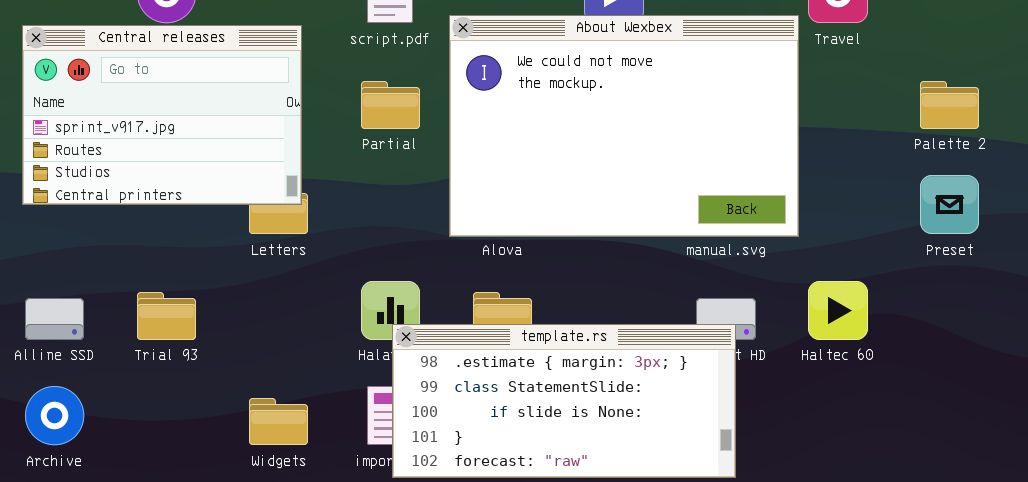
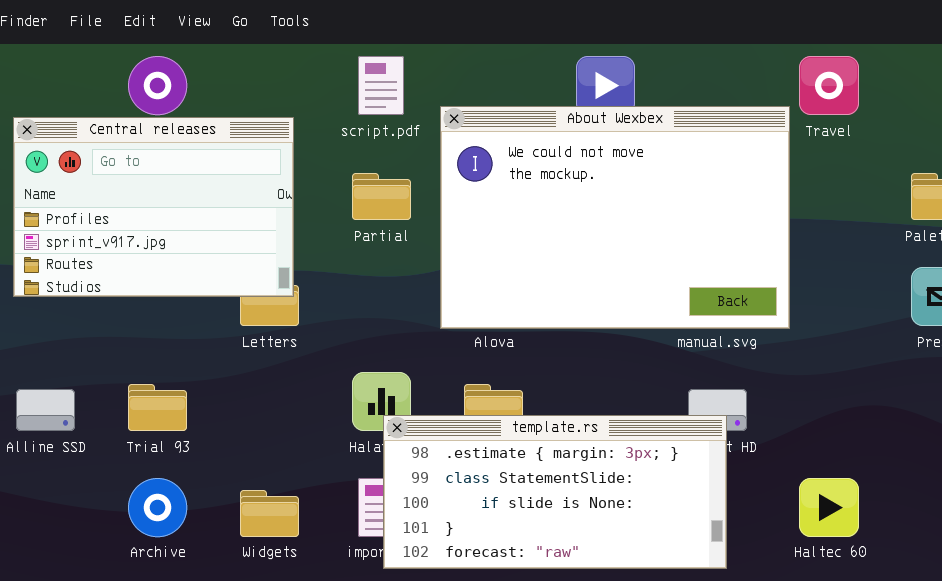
Central releases: [22,25,302,205] -> [13,117,294,297], scrolled up 1 row
Haltec 60: [808,281,868,340] -> [799,478,859,537], moved
Archive: [25,386,84,445] -> [128,478,187,537], moved

